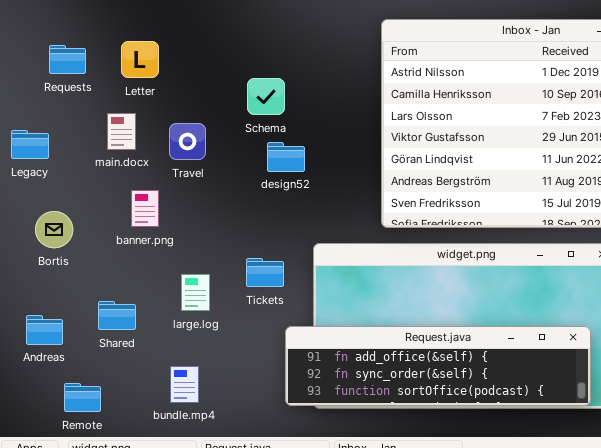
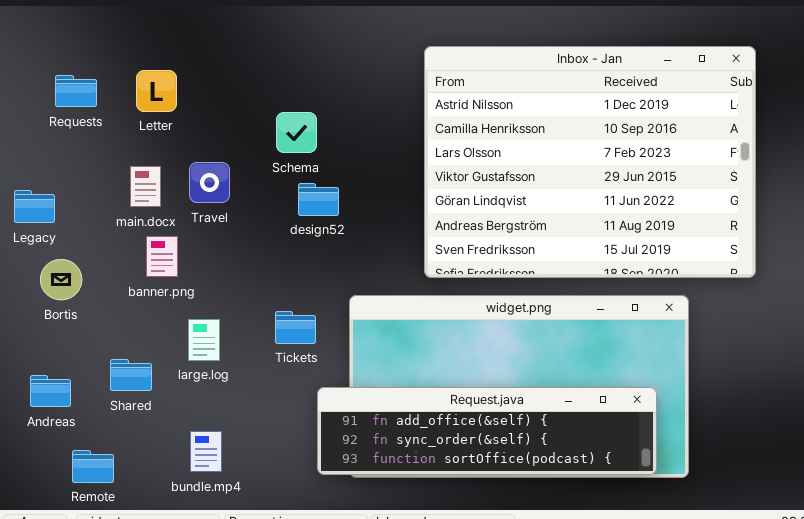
main.docx: [107,113,136,150] -> [130,166,161,207], moved
Legacy: [11,130,49,159] -> [14,190,55,223], moved
large.log: [181,274,210,311] -> [188,319,220,361], moved

